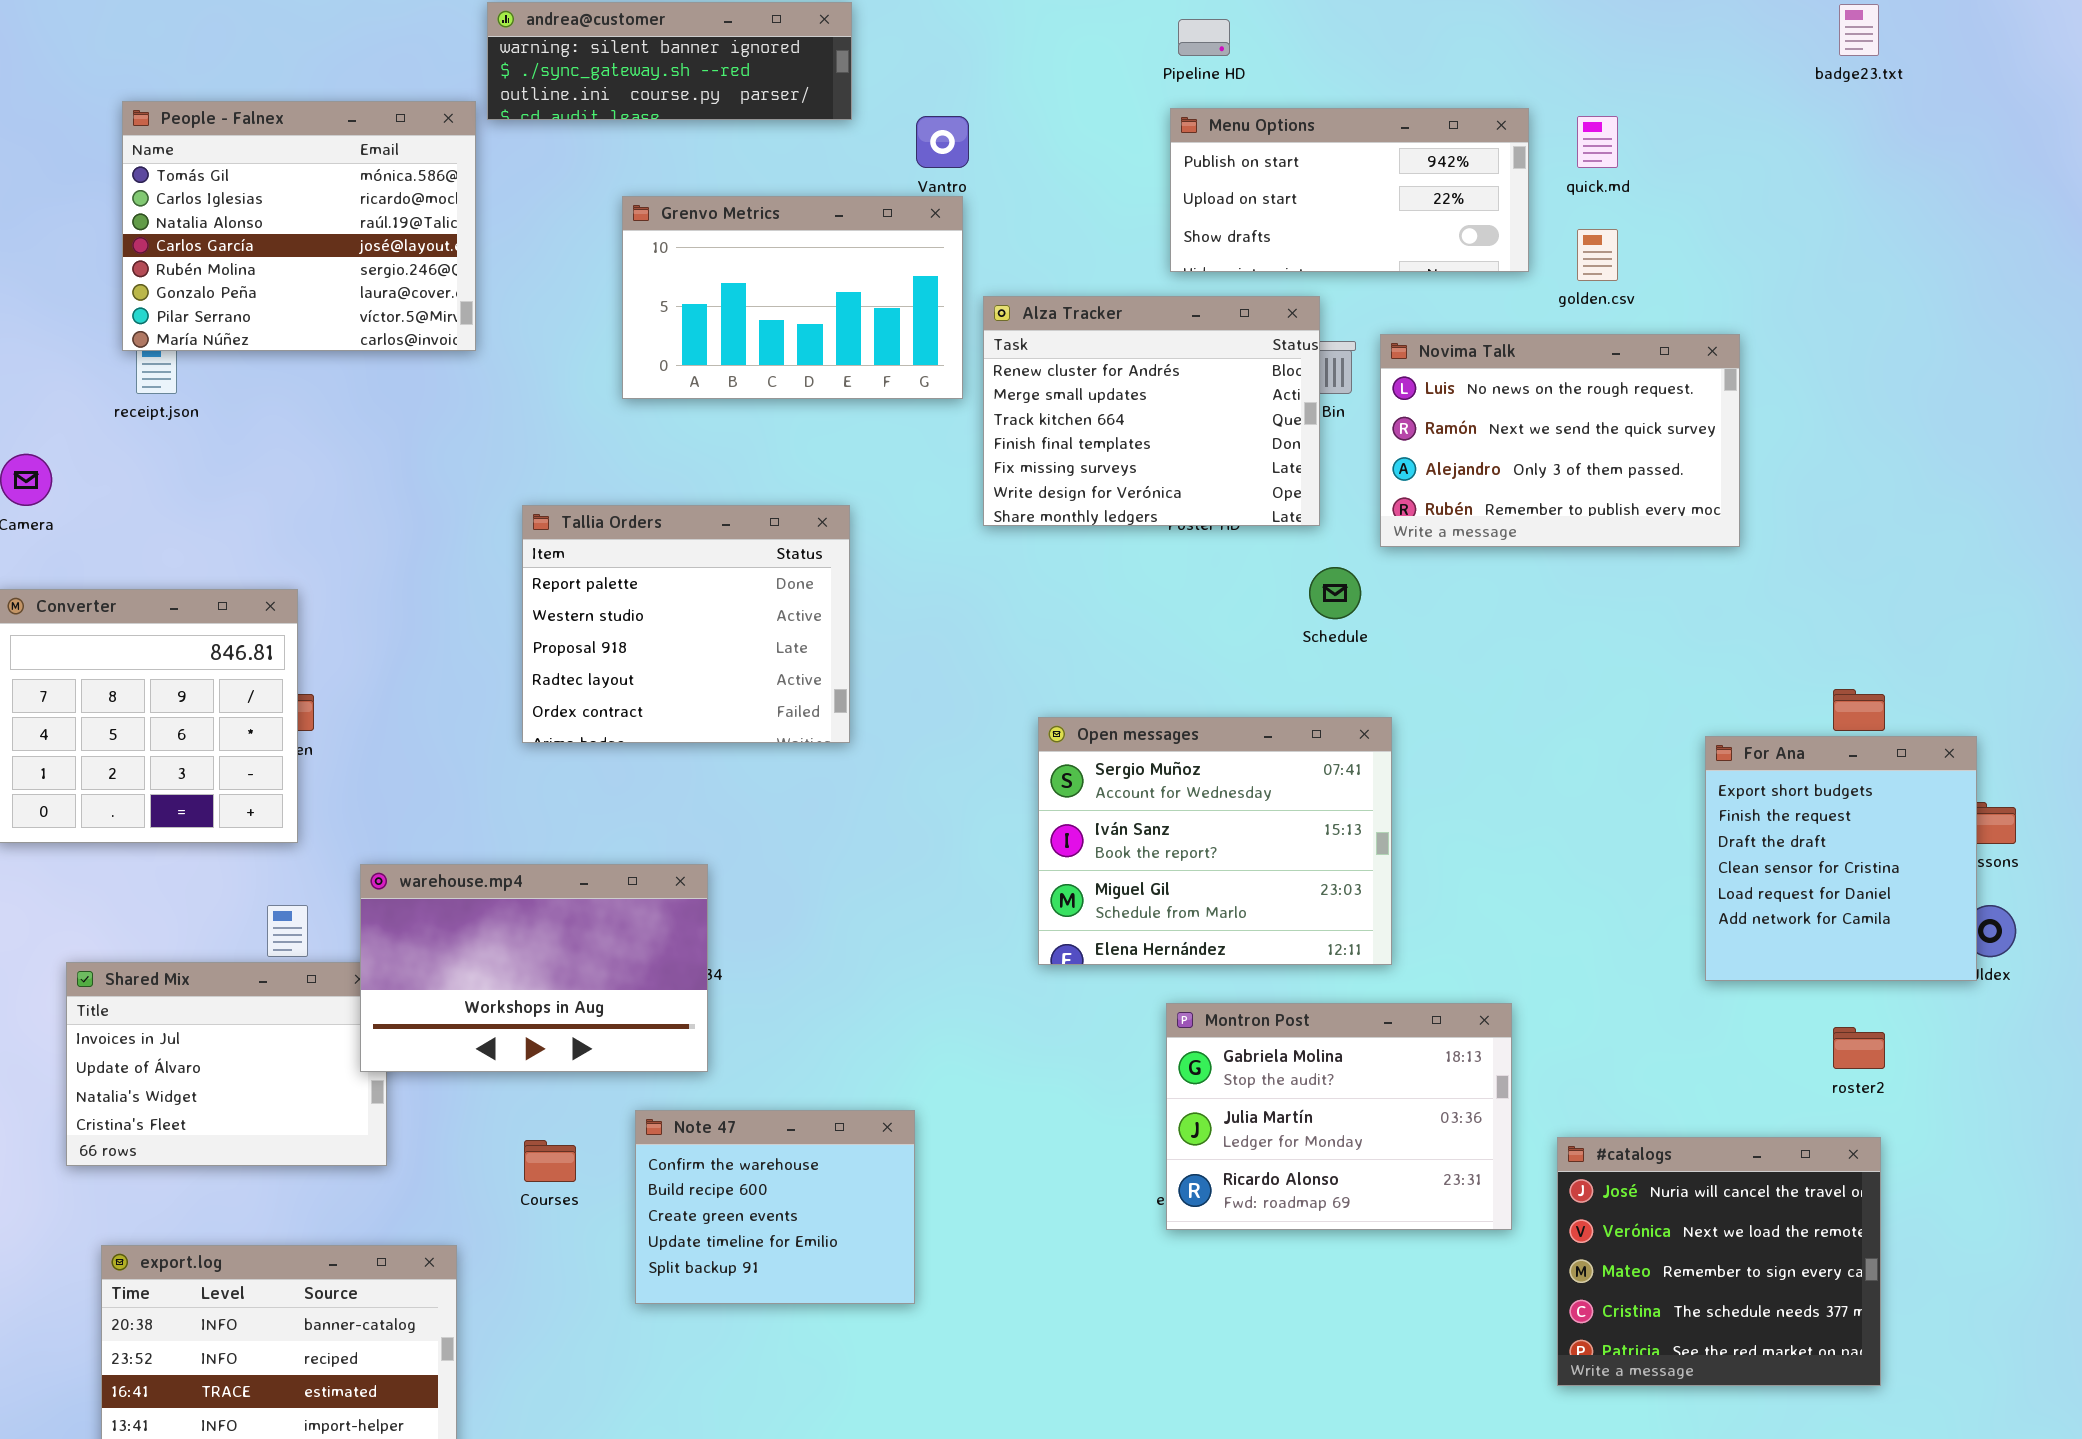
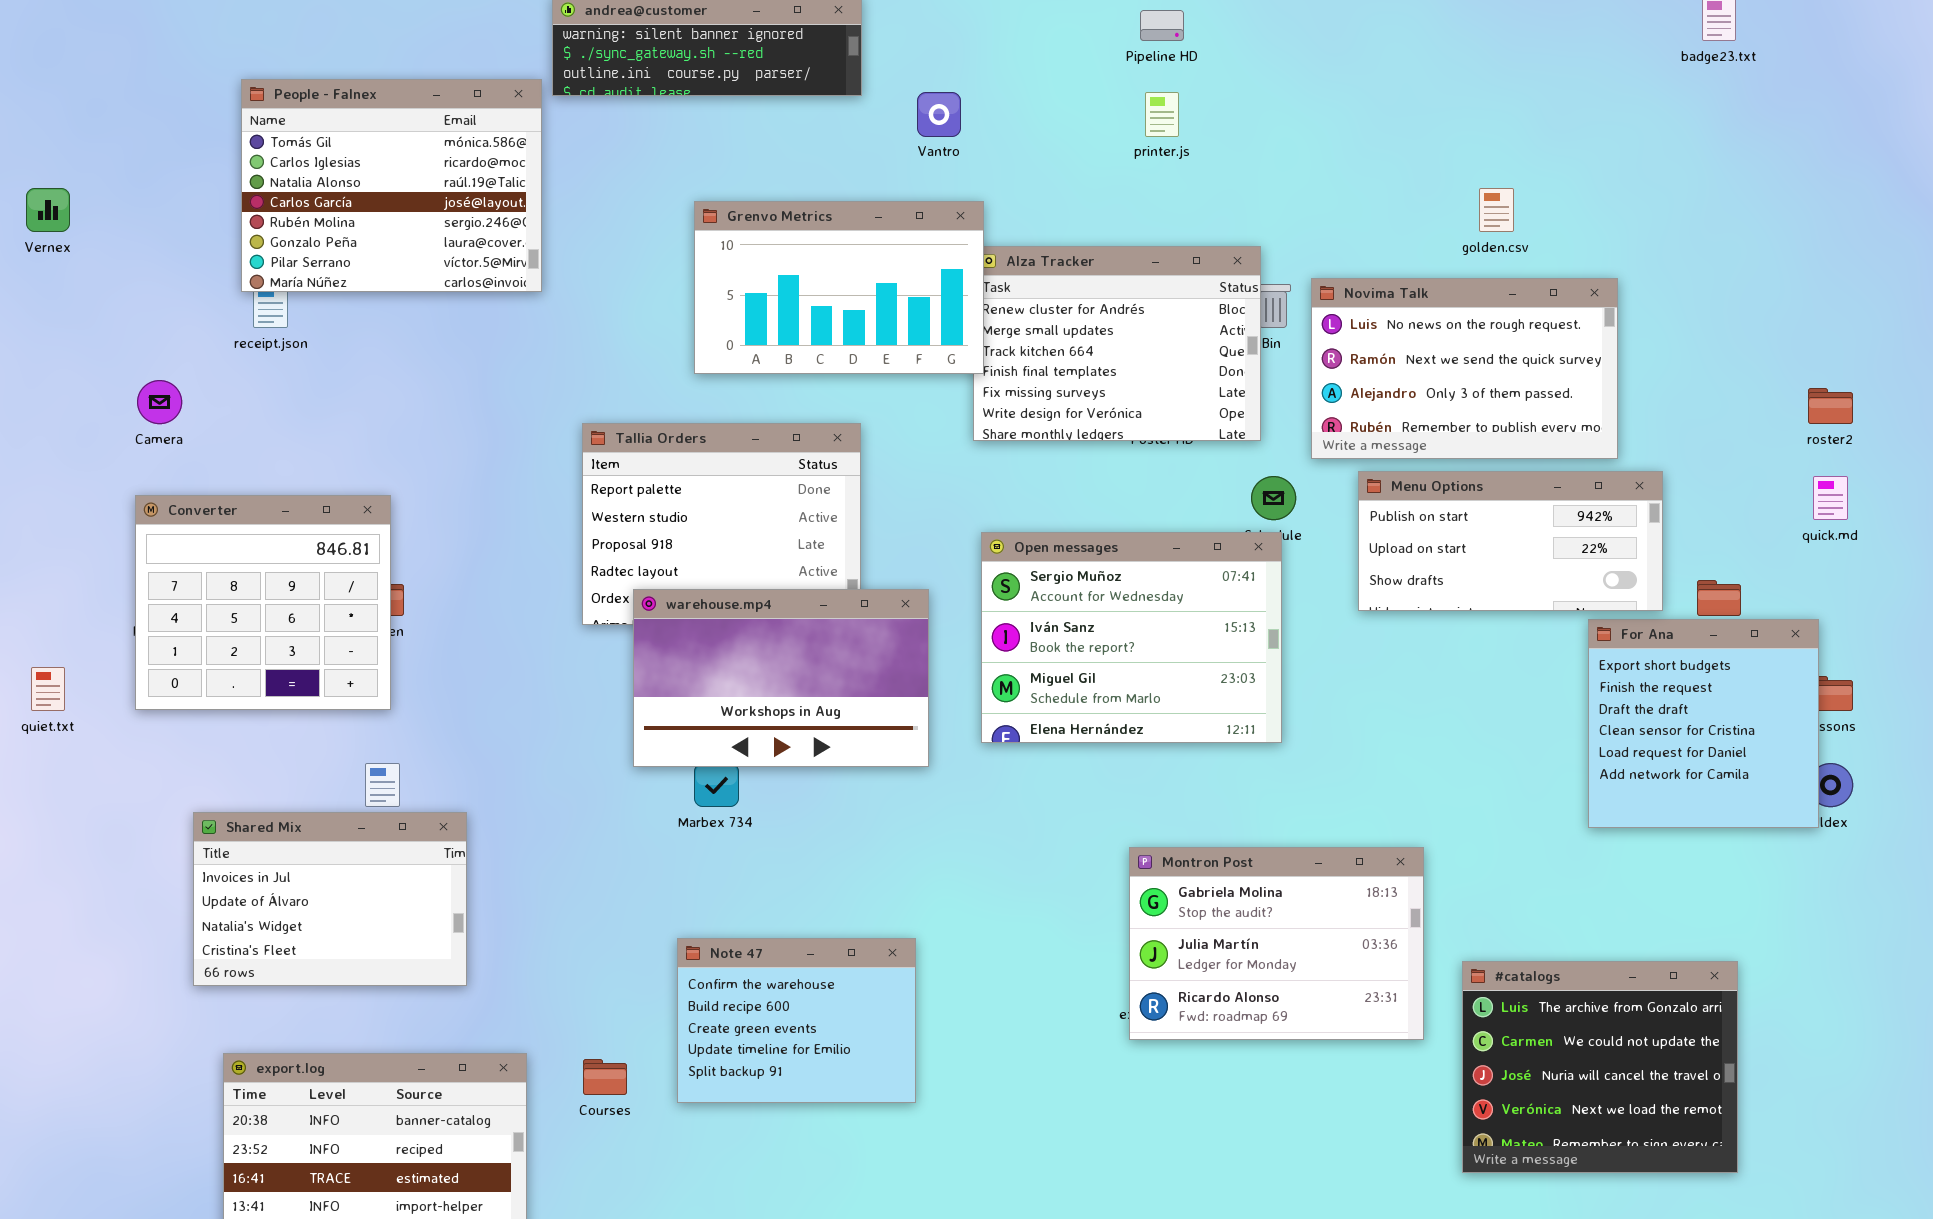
Menu Options: [1170,108,1529,272] -> [1358,471,1663,611], moved
quick.md: [1577,116,1618,168] -> [1813,476,1848,520], moved
Grenvo Metrics: [622,196,963,399] -> [694,201,984,374], moved
Open messages: [1038,717,1392,965] -> [981,532,1282,743], moved
warehouse.mp4: [360,864,708,1072] -> [633,589,929,767], moved
roster2: [1833,1027,1885,1069] -> [1808,388,1853,424], moved
#catalogs: [1557,1137,1881,1386] -> [1462,961,1738,1173], scrolled up 2 rows
Courses: [524,1140,576,1182] -> [583,1059,627,1095], moved

